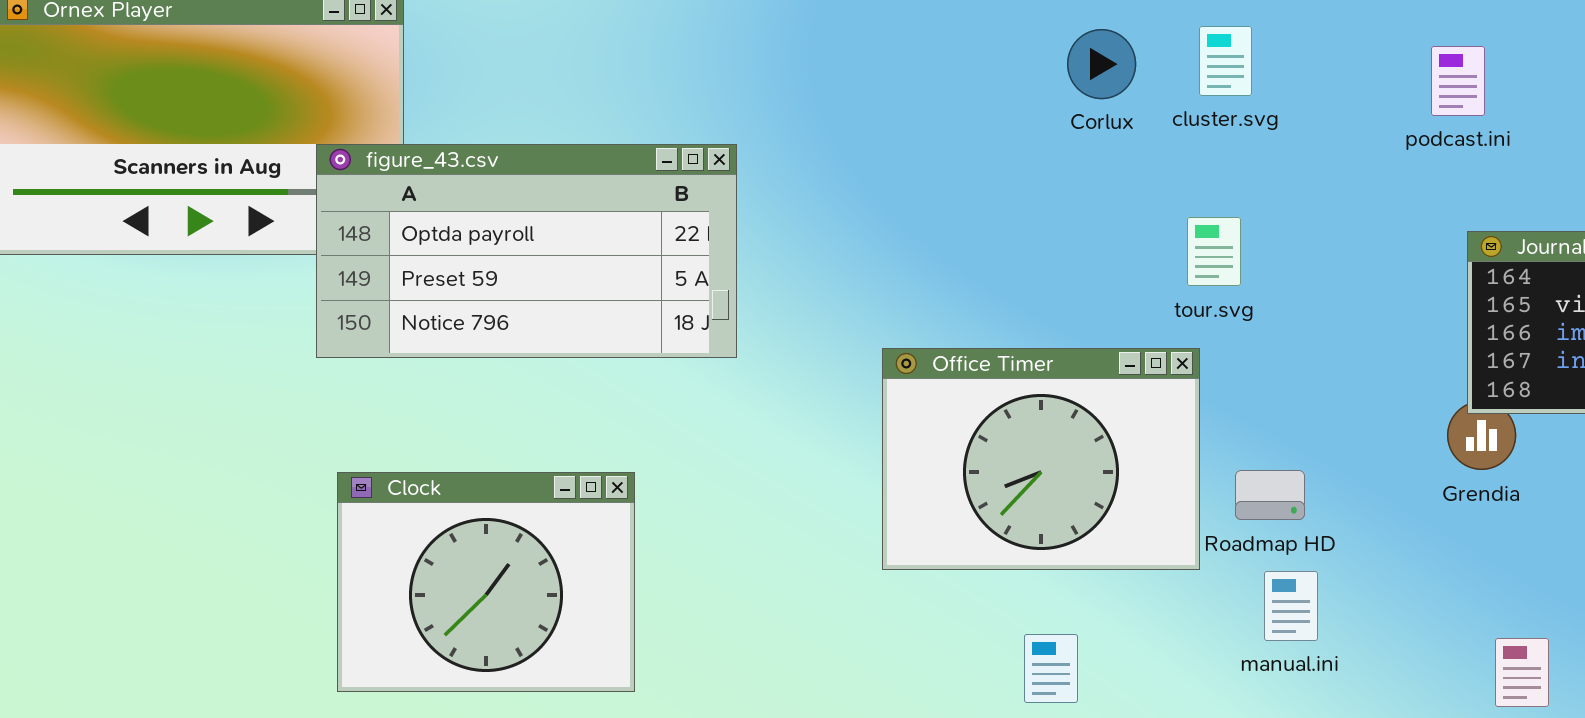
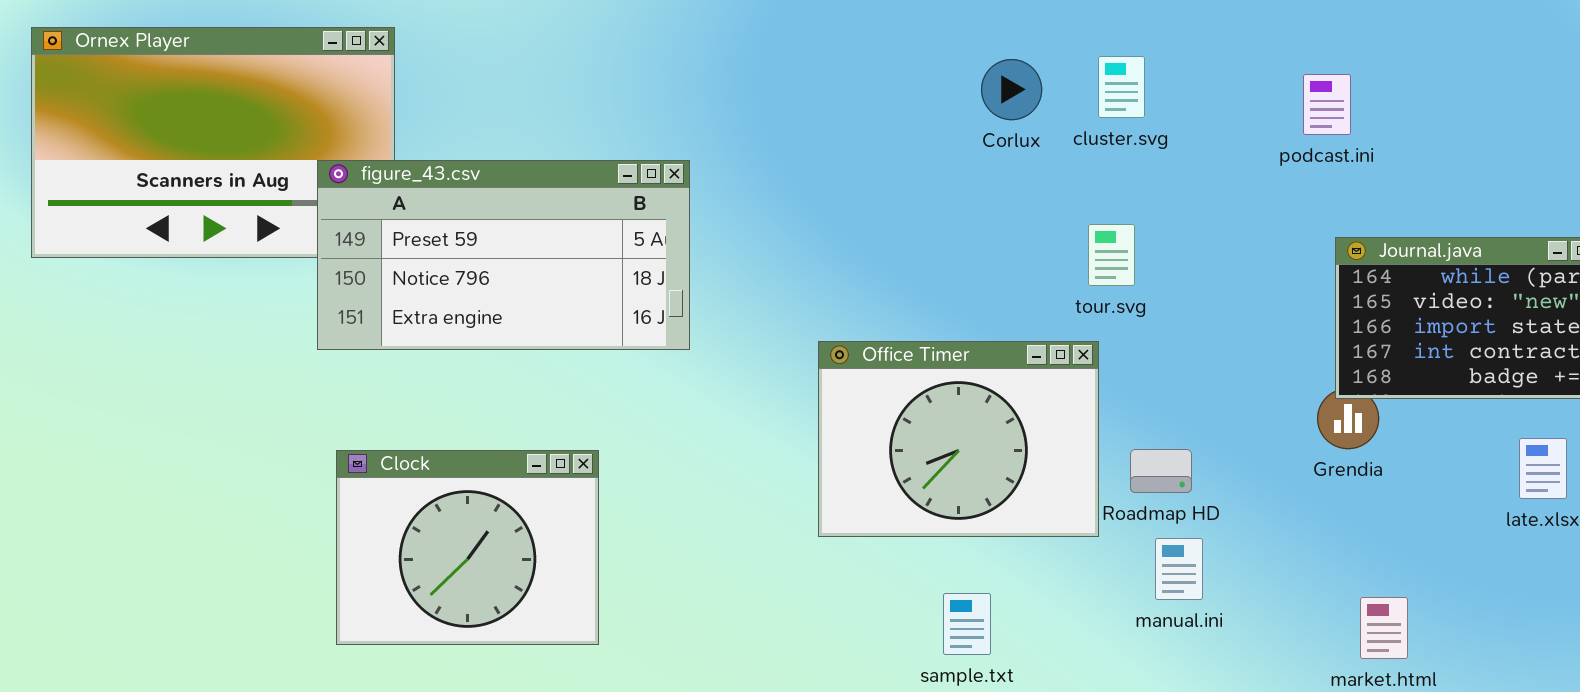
figure_43.csv: [316,144,737,358] -> [317,160,690,350], scrolled down 1 row

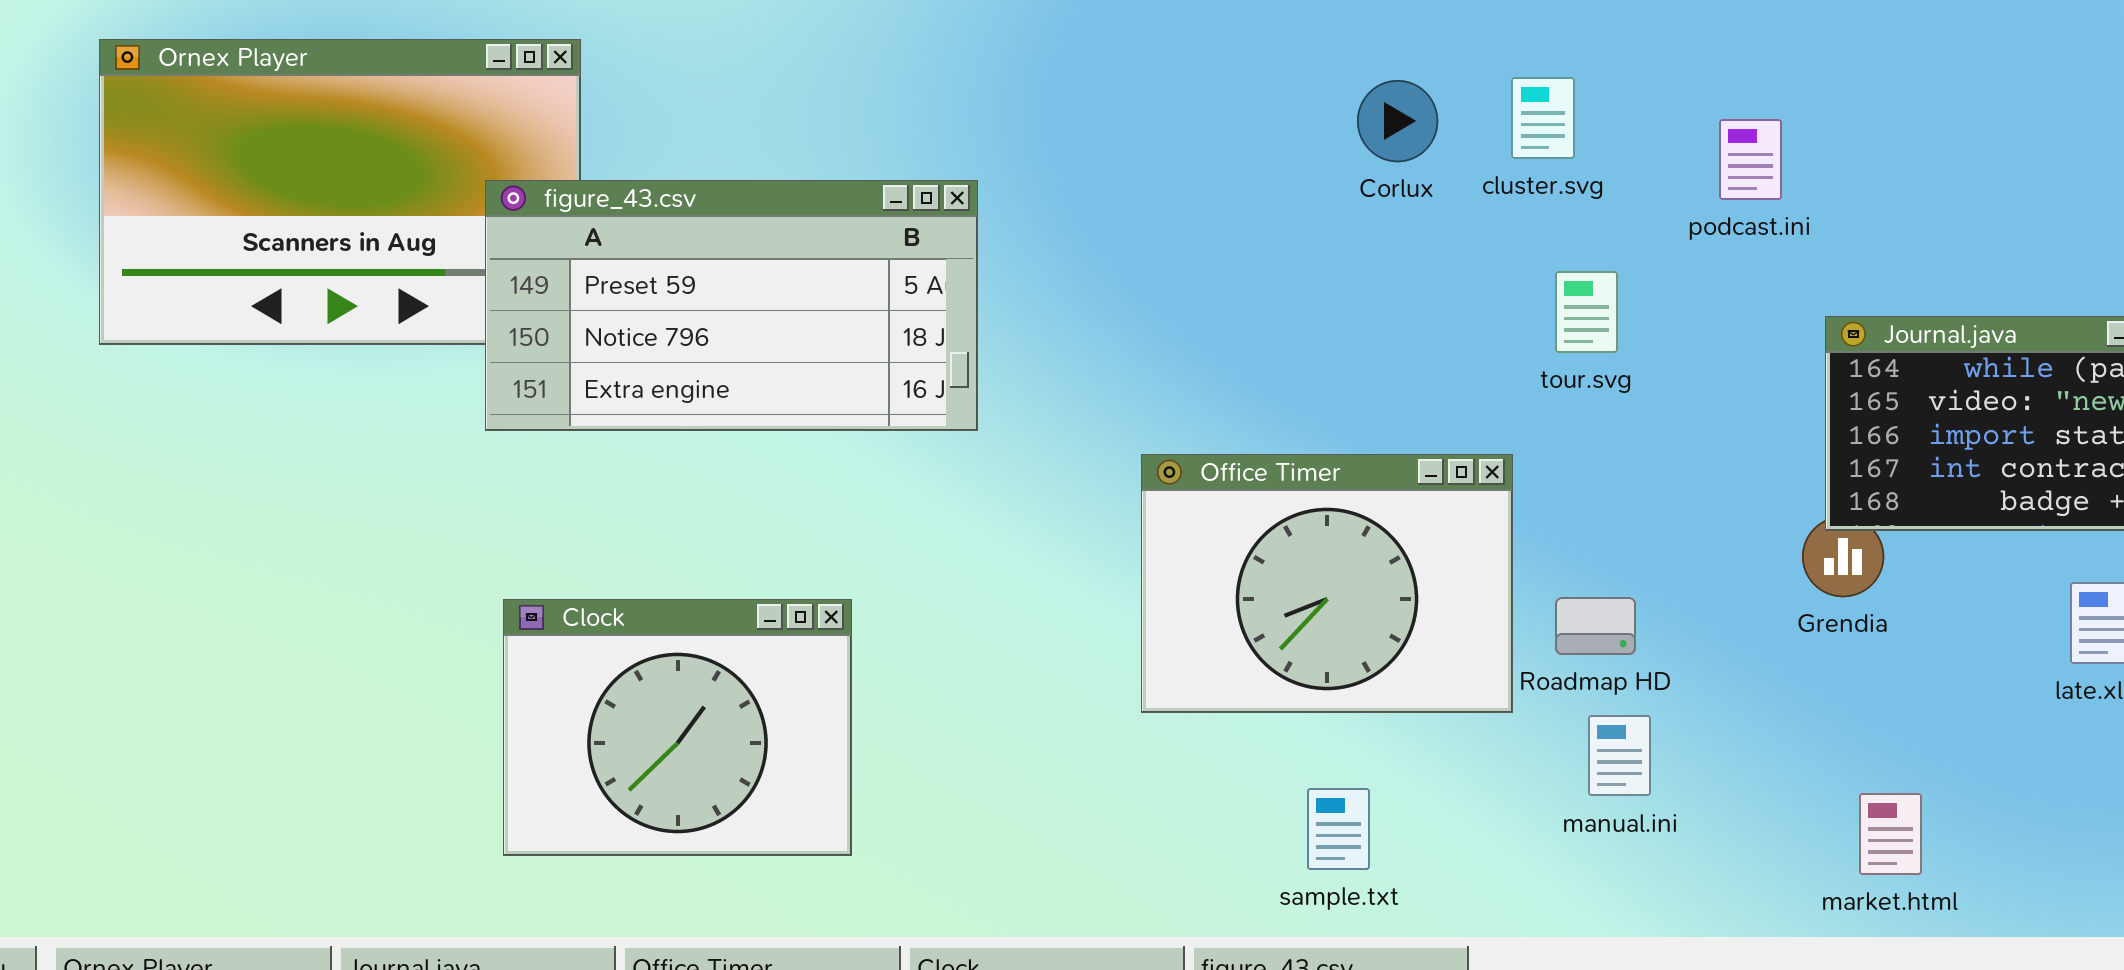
podcast.ini: [1303,74,1351,135] -> [1719,119,1782,200], moved
figure_43.csv: [317,160,690,350] -> [485,180,978,431], moved
tour.svg: [1088,224,1135,286] -> [1555,271,1618,353], moved

